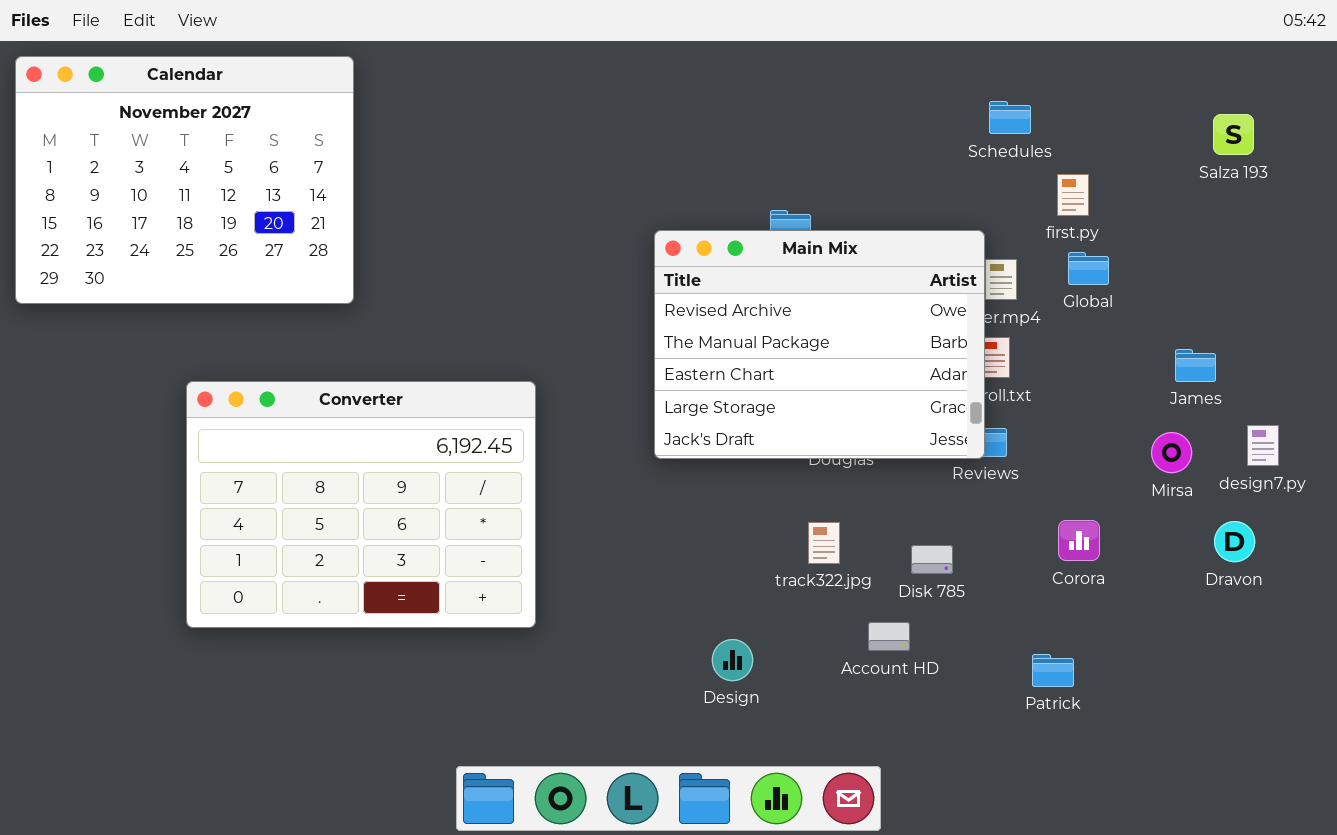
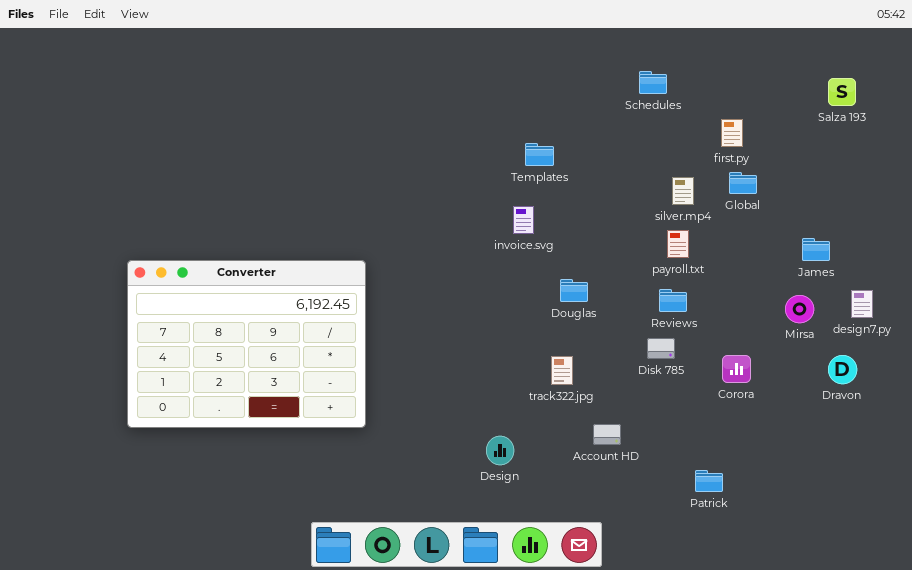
Calendar: [15,56,354,304] -> none, closed
Schedules: [989,101,1031,134] -> [639,71,667,94], moved
Main Mix: [654,230,985,459] -> none, closed
Disk 785: [911,545,953,574] -> [647,338,675,359], moved
Patrick: [1032,654,1074,687] -> [695,470,723,492], moved

